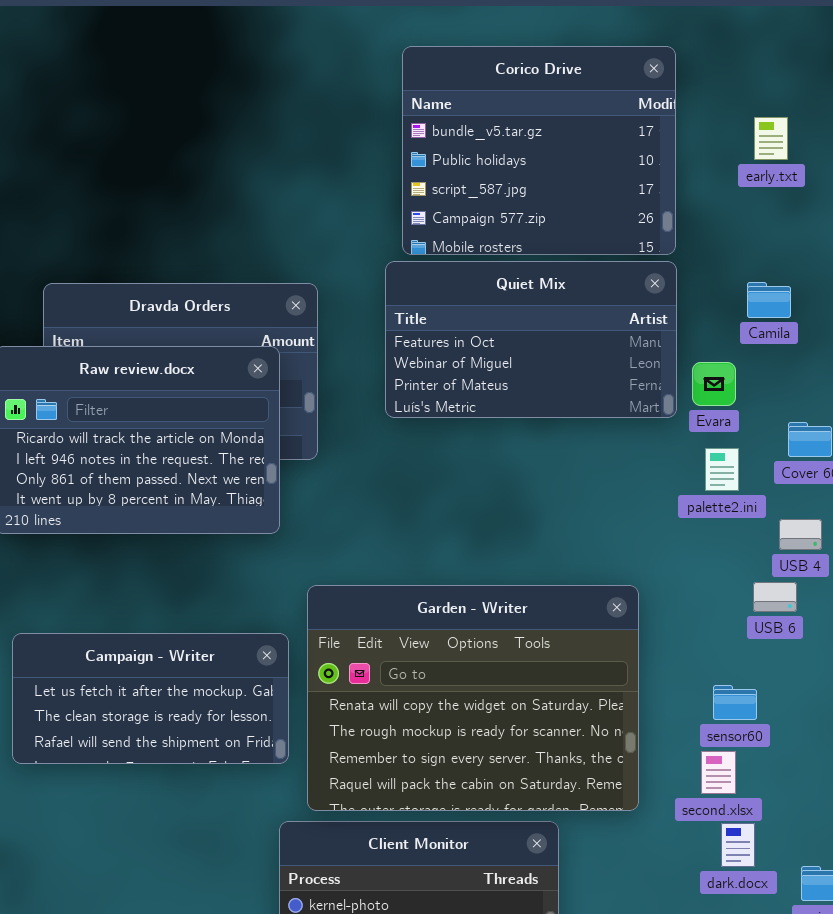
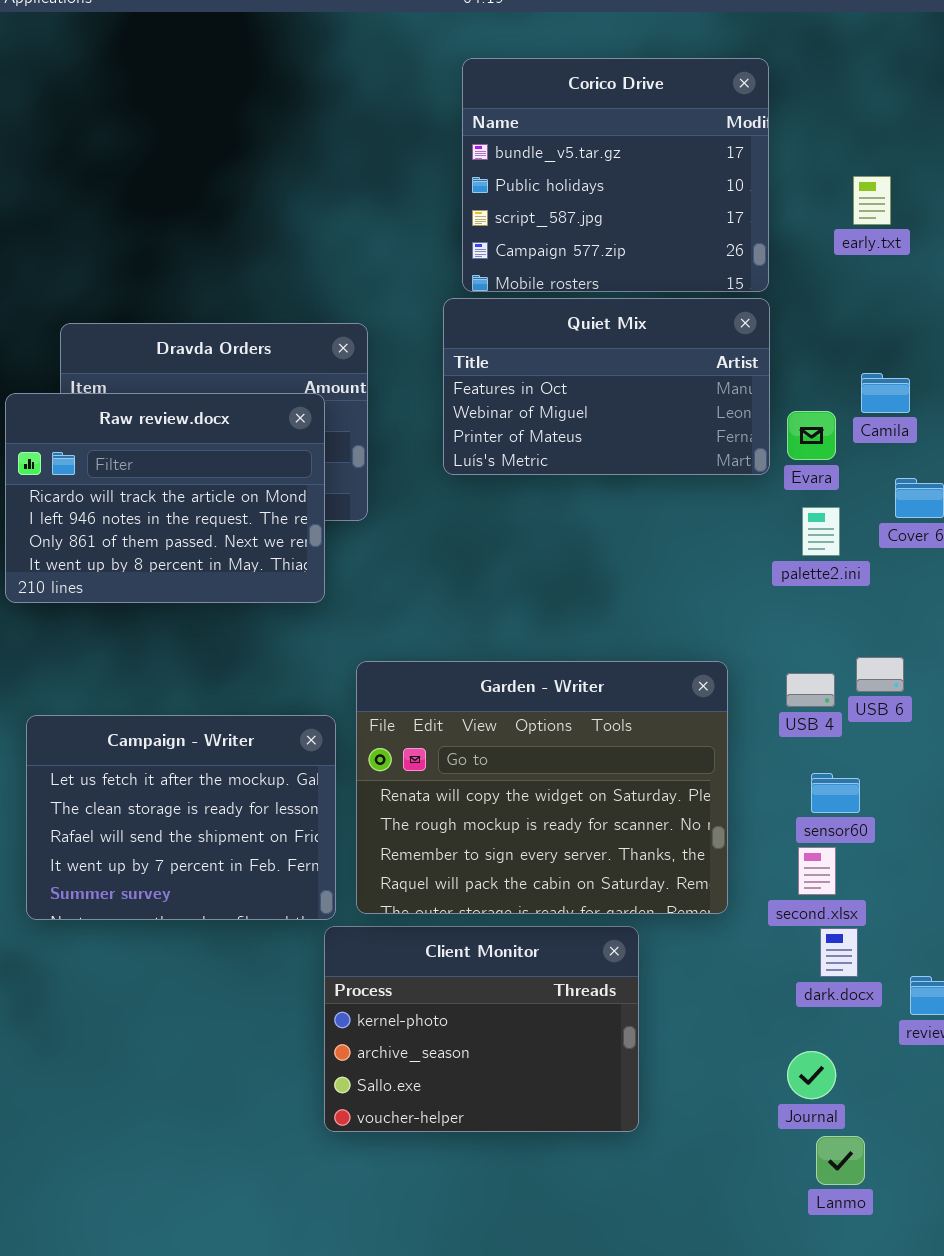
early.txt: [754,117,788,160] -> [853,176,891,225], moved
Camila: [747,282,791,318] -> [861,373,910,413], moved
USB 4: [779,519,822,550] -> [786,673,835,707], moved
Campaign - Writer: [12,633,289,764] -> [26,715,336,920], resized

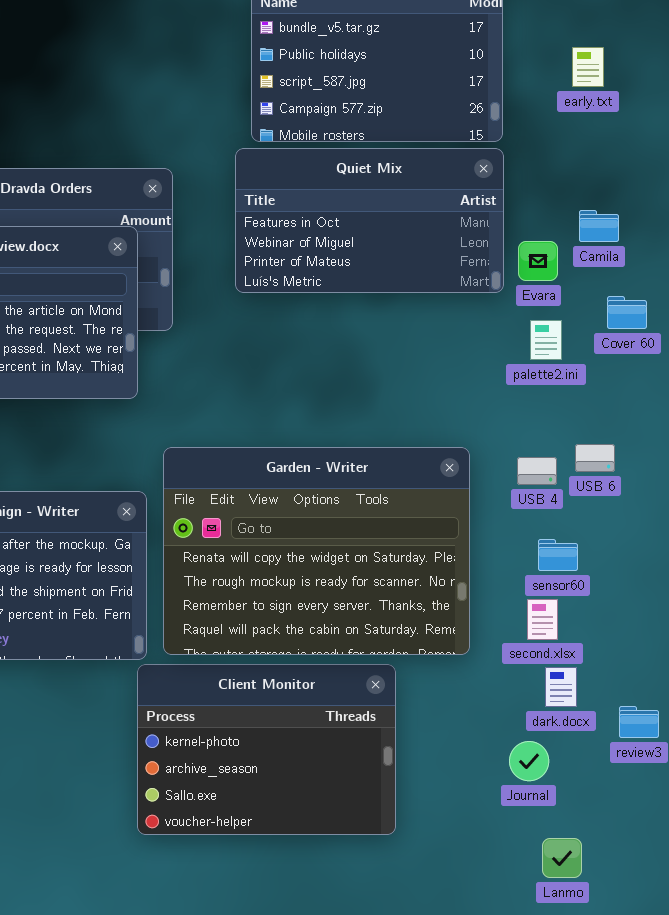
Journal: [787,1051,836,1099] -> [509,741,549,781], moved

